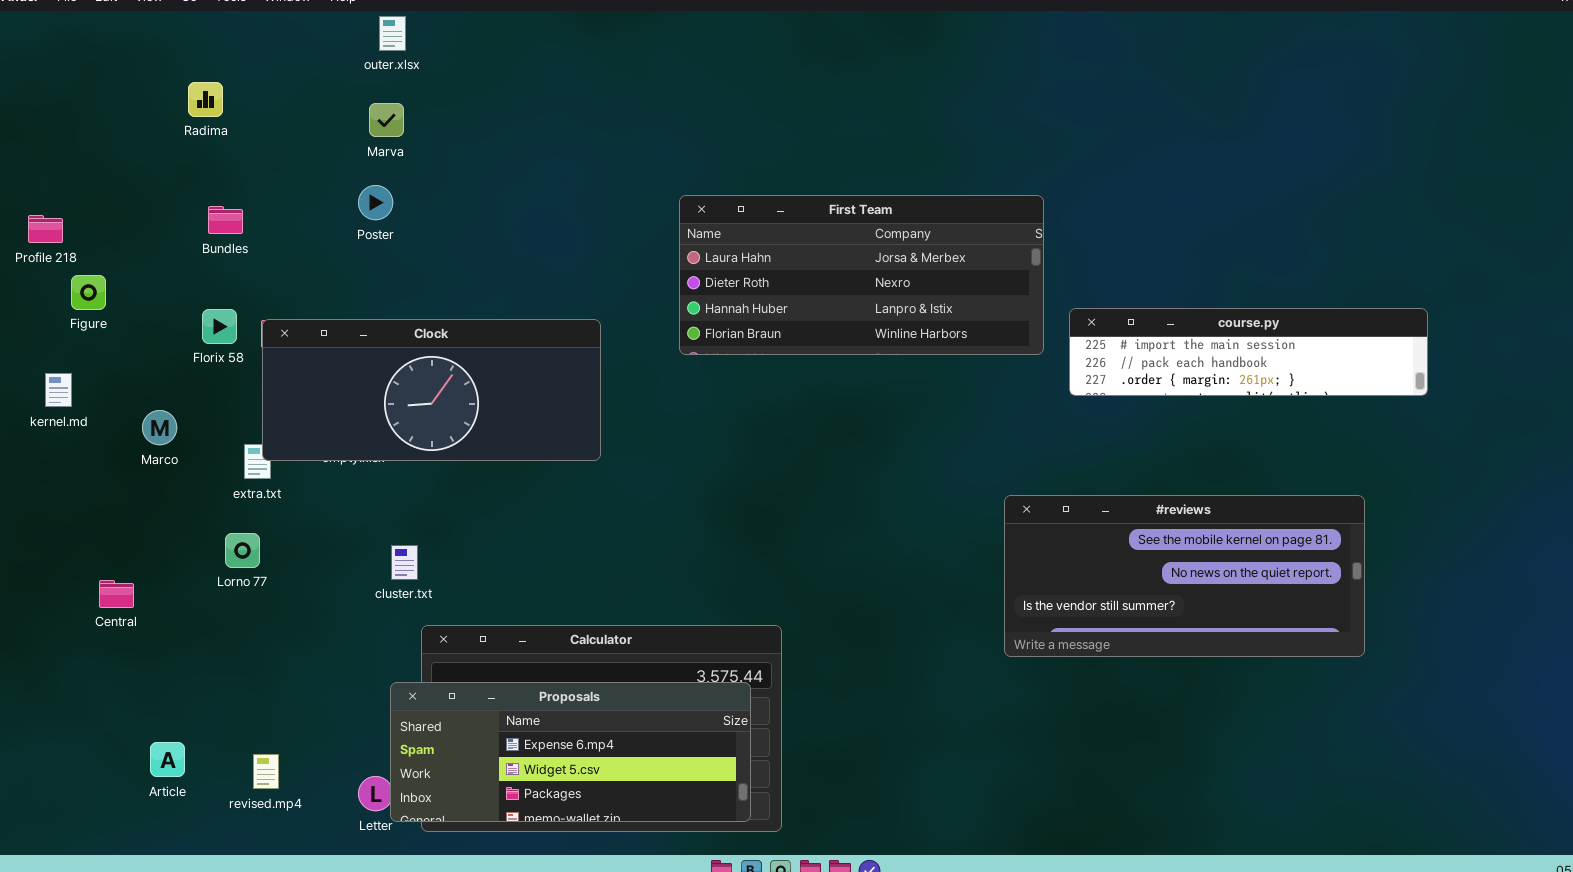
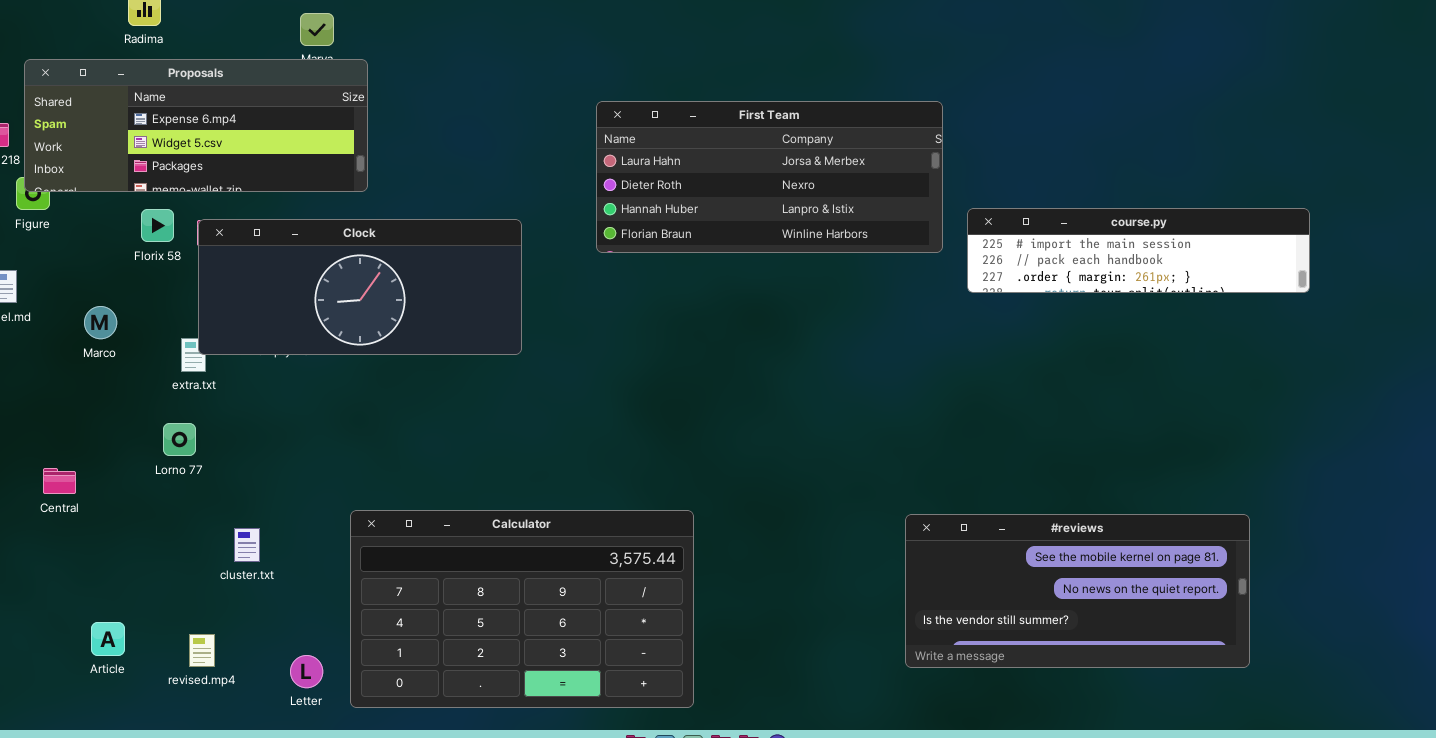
#reviews: [1004,495,1365,657] -> [905,514,1250,668], moved
cluster.txt: [391,545,418,580] -> [234,528,260,562], moved
Proposals: [390,682,751,822] -> [24,59,368,192], moved

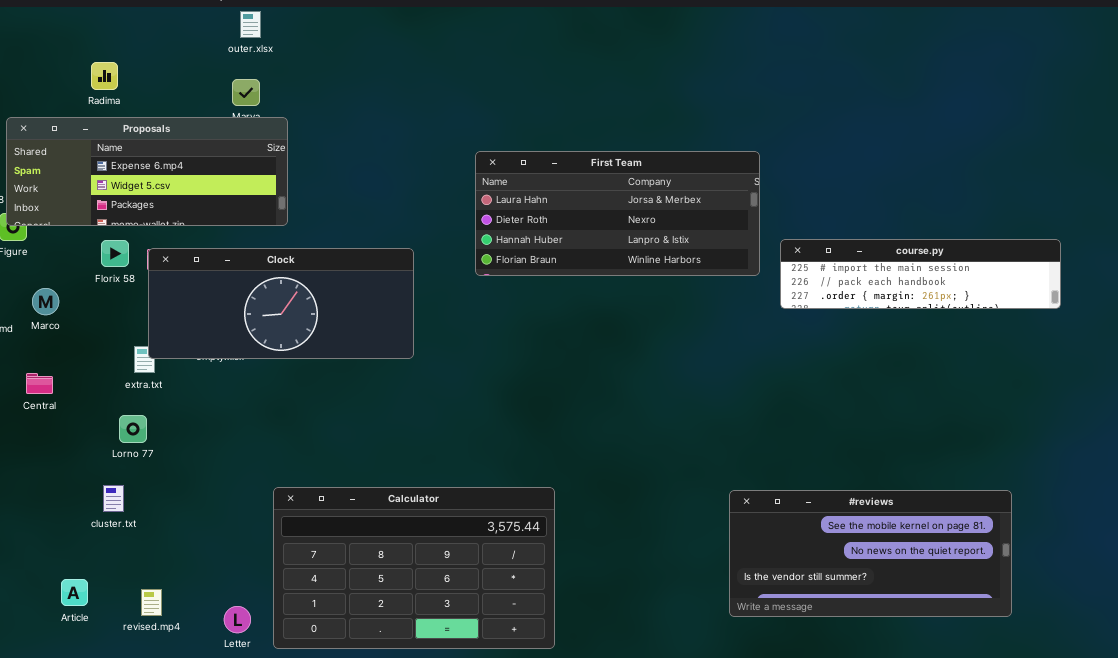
Marco: [84,306,117,339] -> [32,288,59,315], moved
Central: [43,468,76,494] -> [26,373,53,394], moved
cluster.txt: [234,528,260,562] -> [103,485,124,512], moved

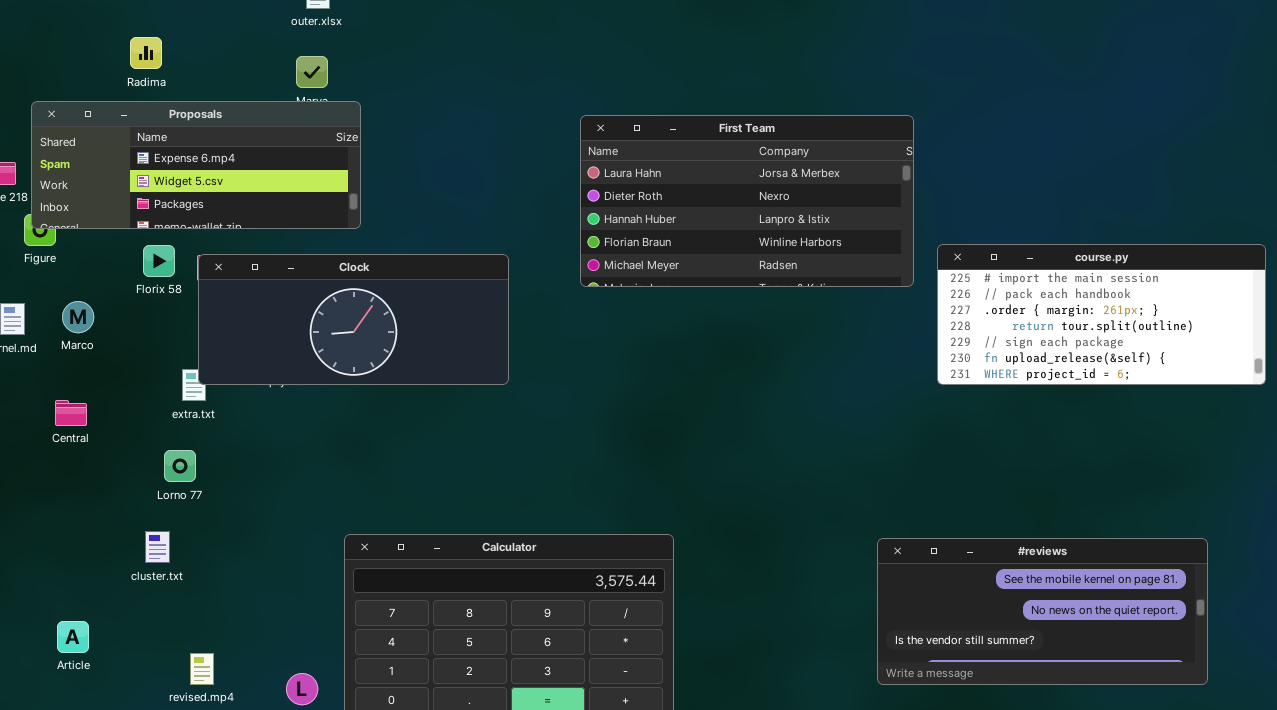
First Team: [475,151,760,276] -> [580,115,914,287], resized
course.py: [780,239,1061,309] -> [937,244,1266,385], resized
Article: [61,579,88,606] -> [57,621,89,653], moved

